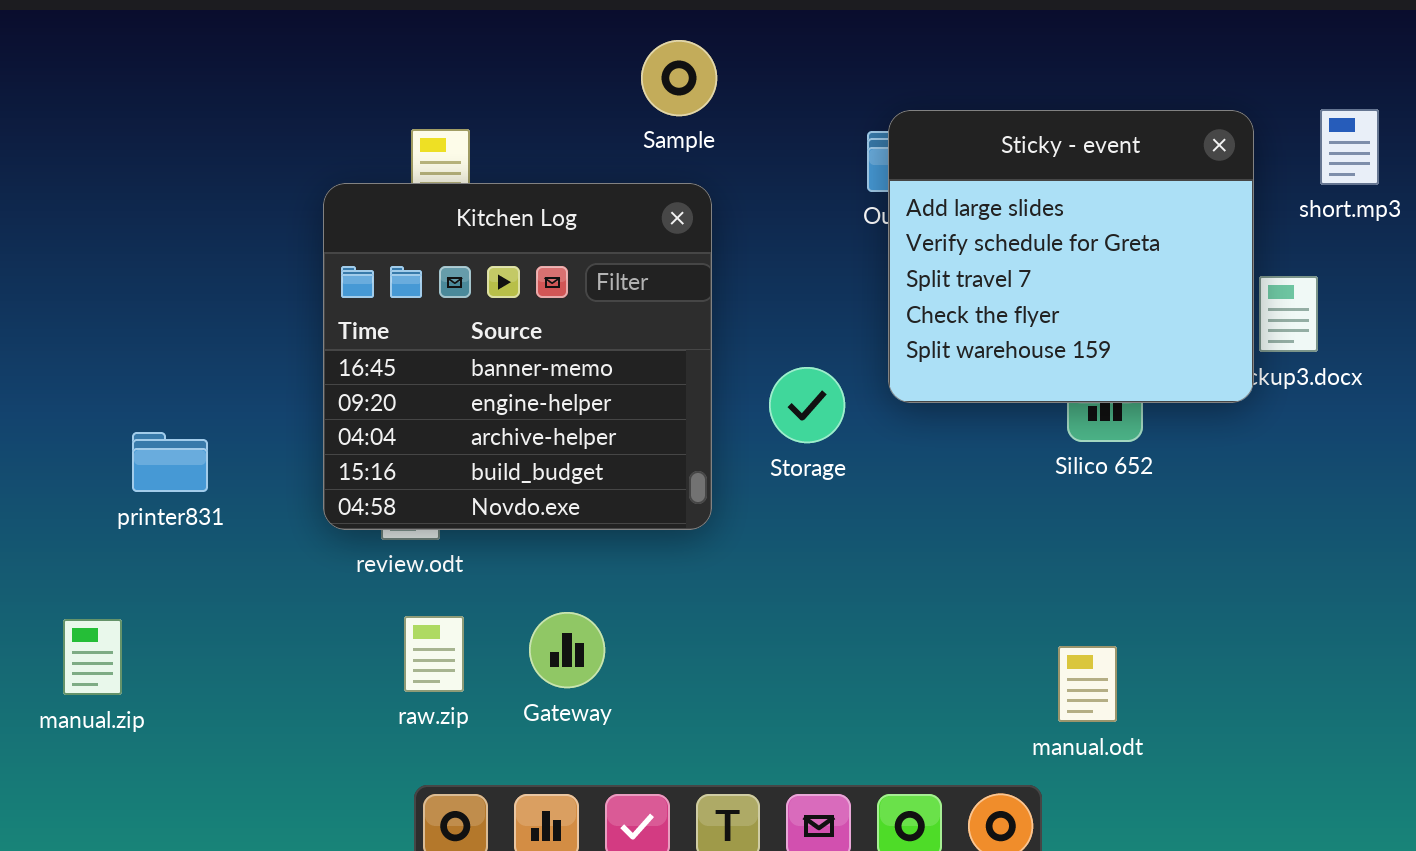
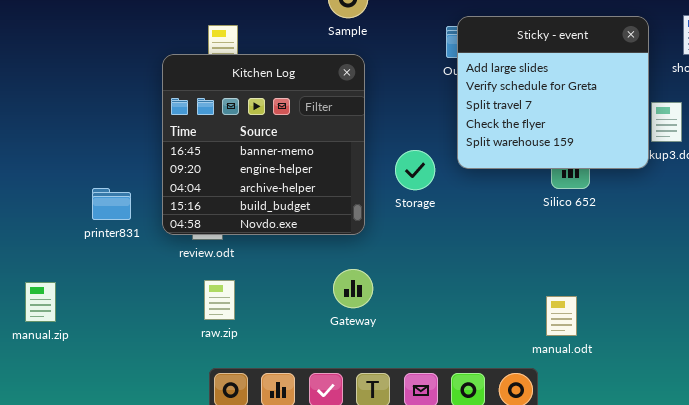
printer831: [132,432,208,492] -> [92,188,131,220], moved
Gateway: [529,612,605,688] -> [333,269,373,308], moved

